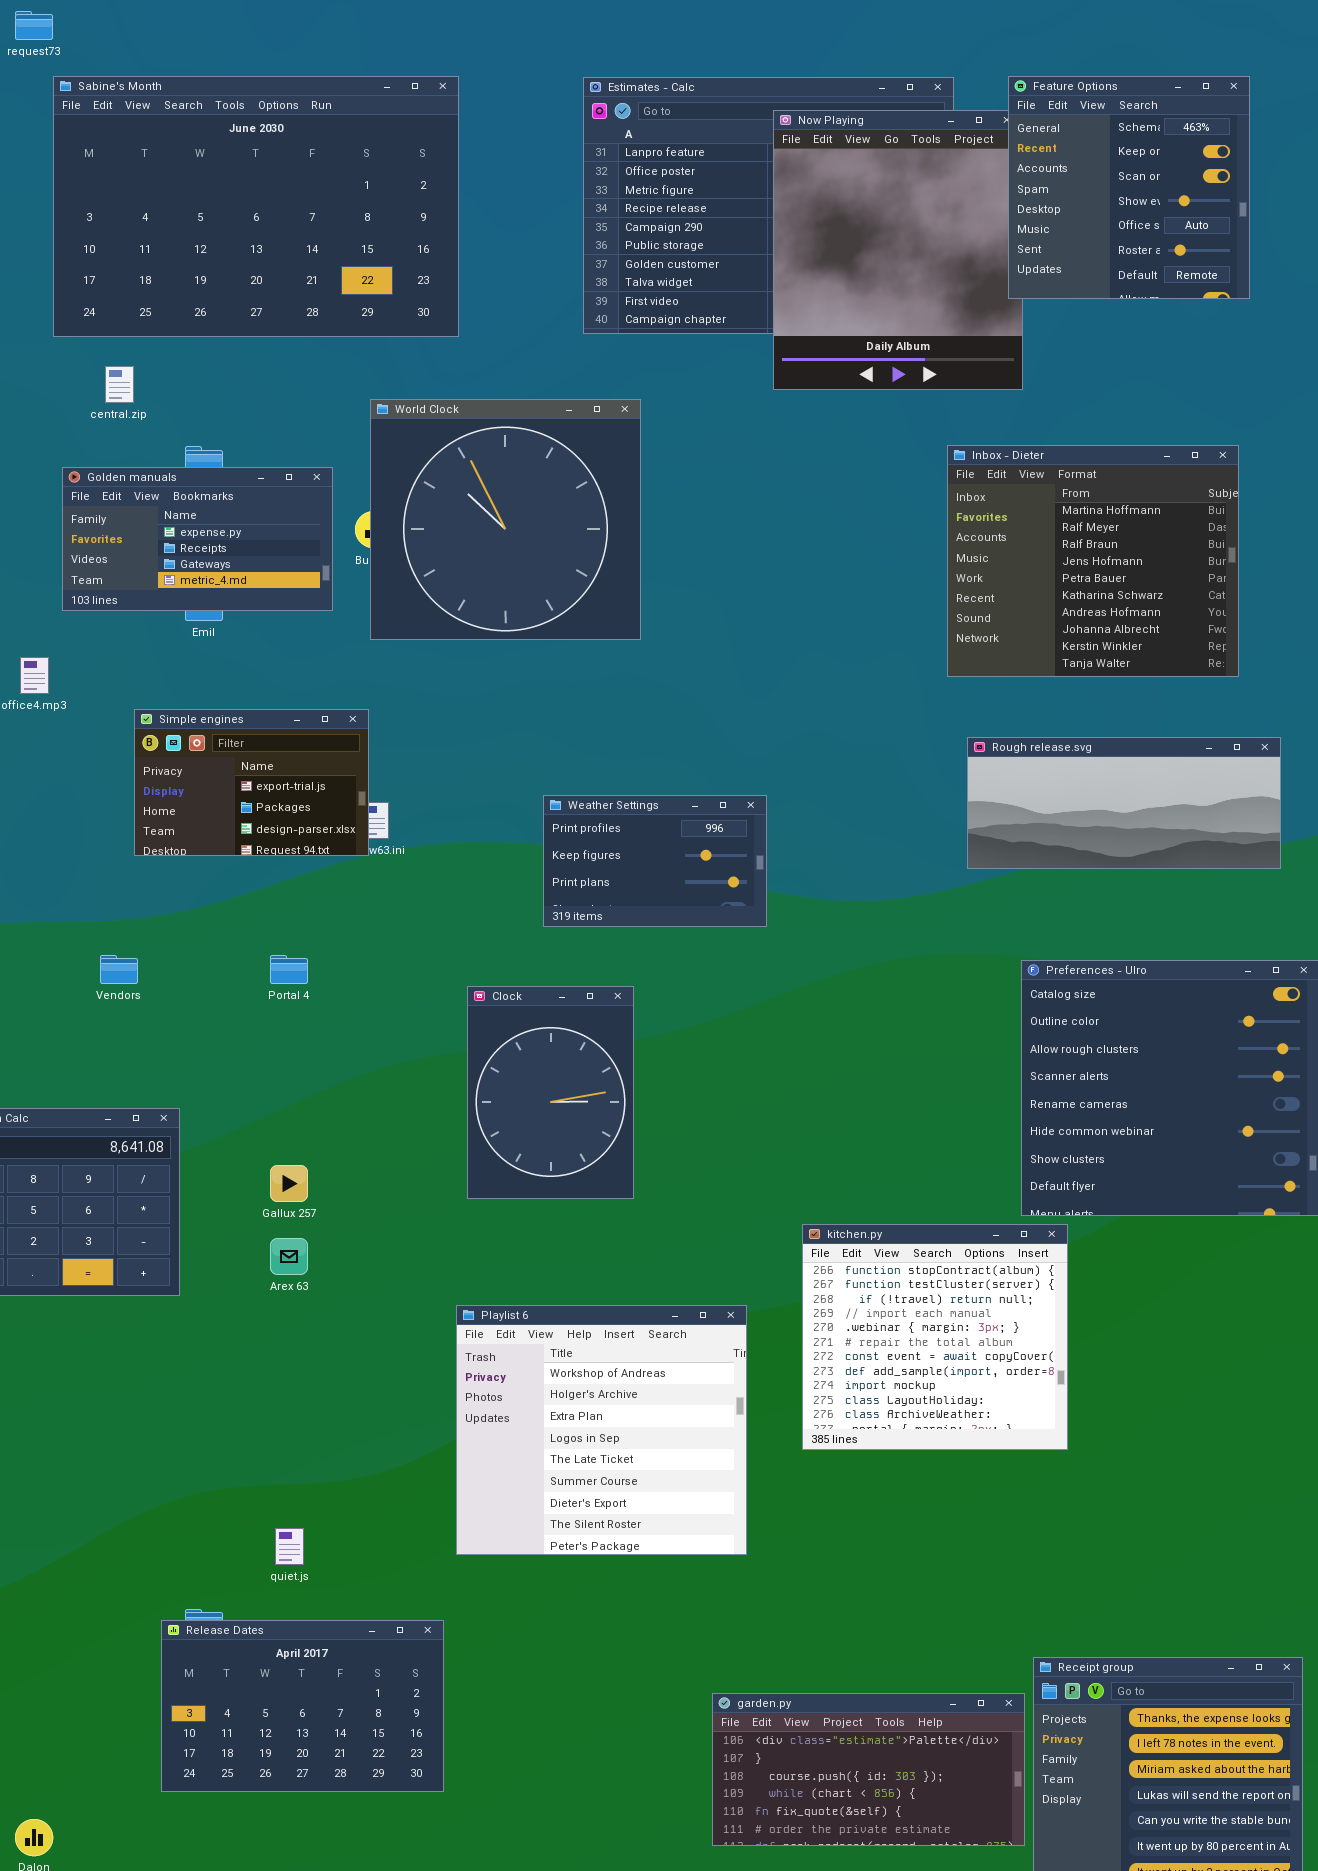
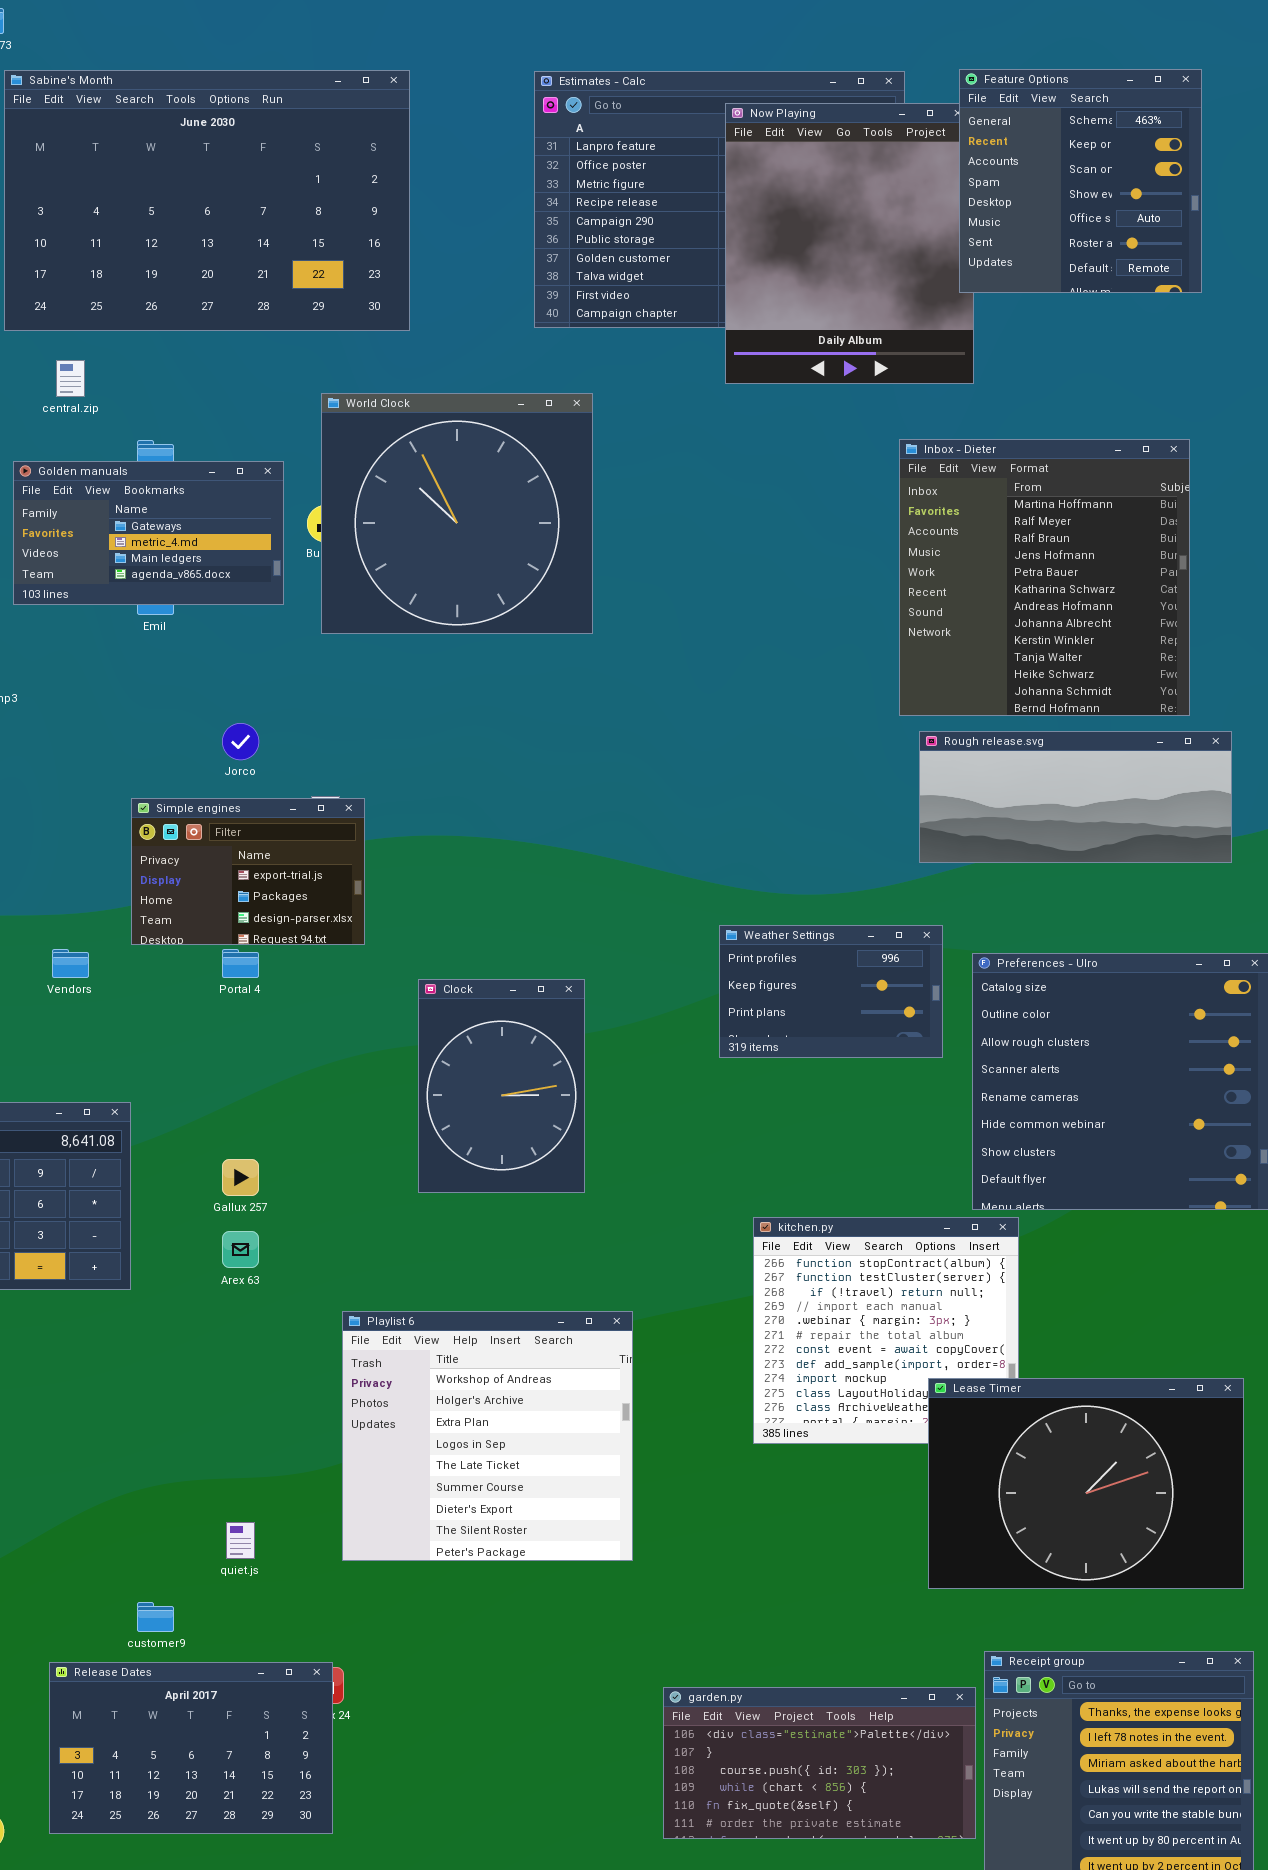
Inbox - Dieter: [947,445,1239,677] -> [899,439,1190,716], resized
Golden manuals: [62,467,333,611] -> [13,461,284,605], scrolled down 2 rows
Simple engines: [134,709,369,856] -> [131,798,365,945], moved
Weather Settings: [543,795,767,927] -> [719,925,943,1058], moved
Playlist 6: [456,1305,747,1555] -> [342,1311,633,1561], moved
Lease Timer: none -> [928,1378,1244,1589], opened
Release Dates: [161,1620,444,1792] -> [49,1662,333,1834], moved

